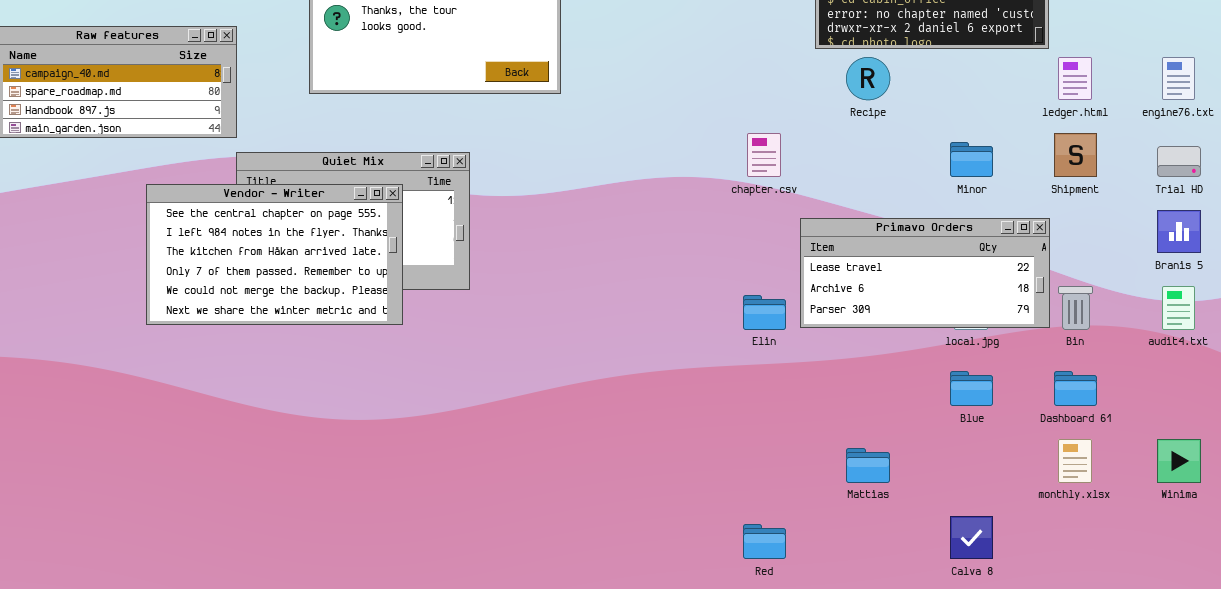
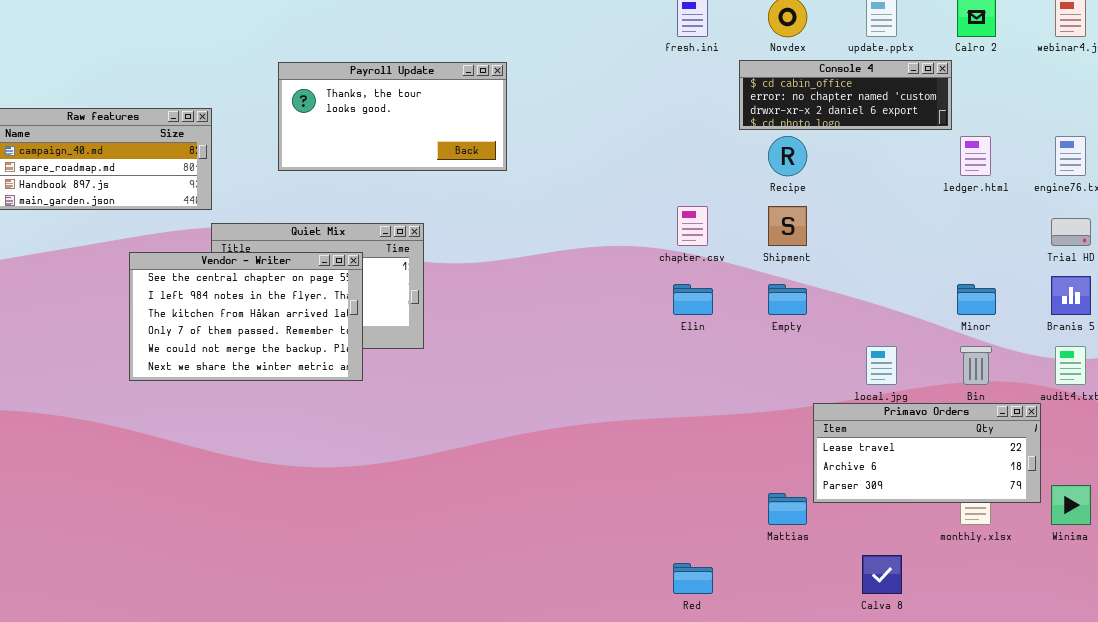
Shipment: [1054,133,1097,177] -> [768,206,807,246], moved
Minor: [950,142,993,177] -> [957,284,996,315], moved
Primavo Orders: [800,218,1050,328] -> [813,403,1041,503], moved
Elin: [743,295,786,330] -> [673,284,713,315], moved

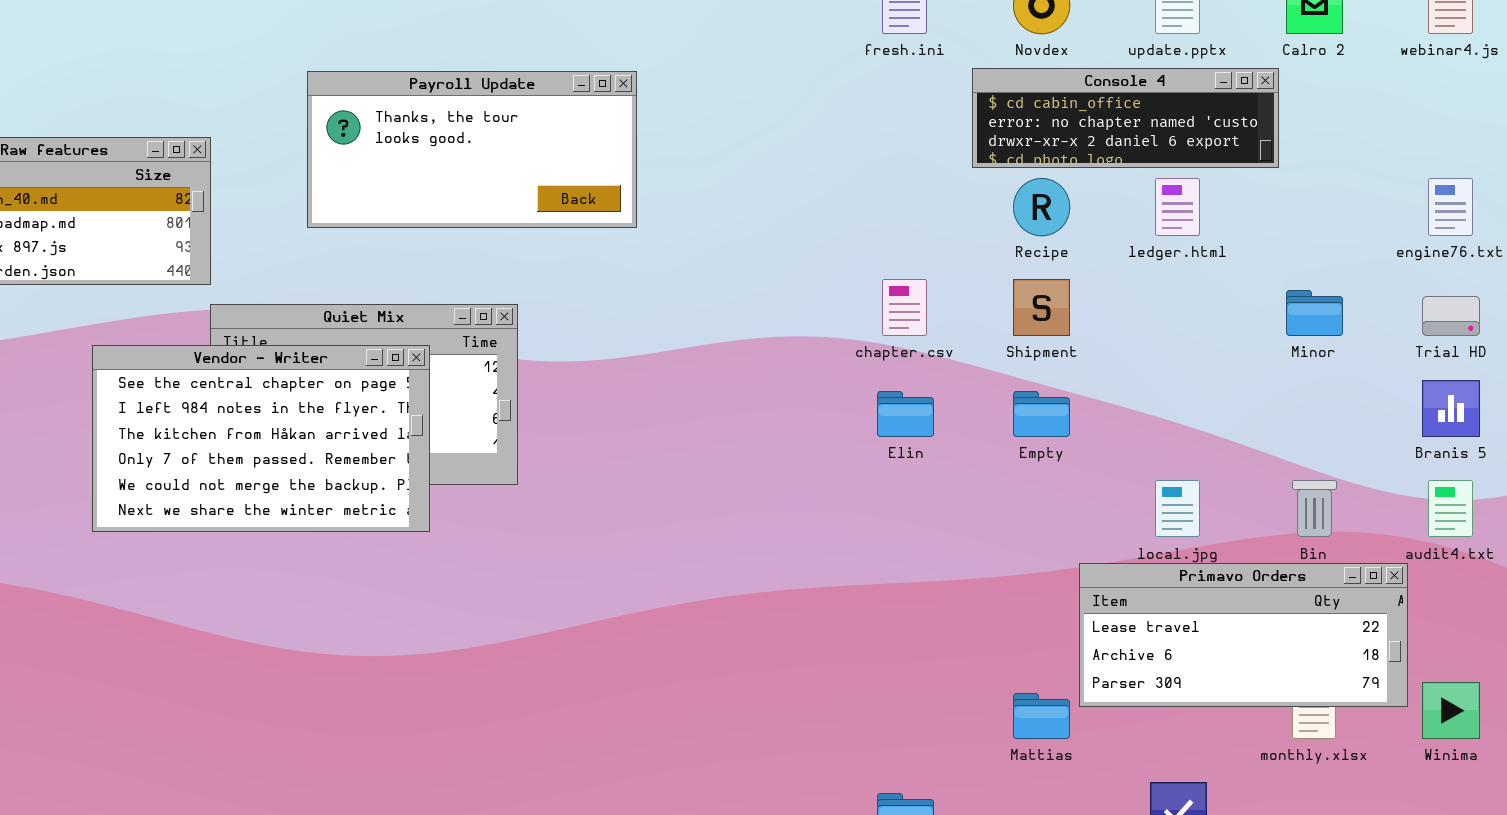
ledger.html: [960,136,991,176] -> [1155,178,1200,236], moved
Minor: [957,284,996,315] -> [1286,290,1343,336], moved

